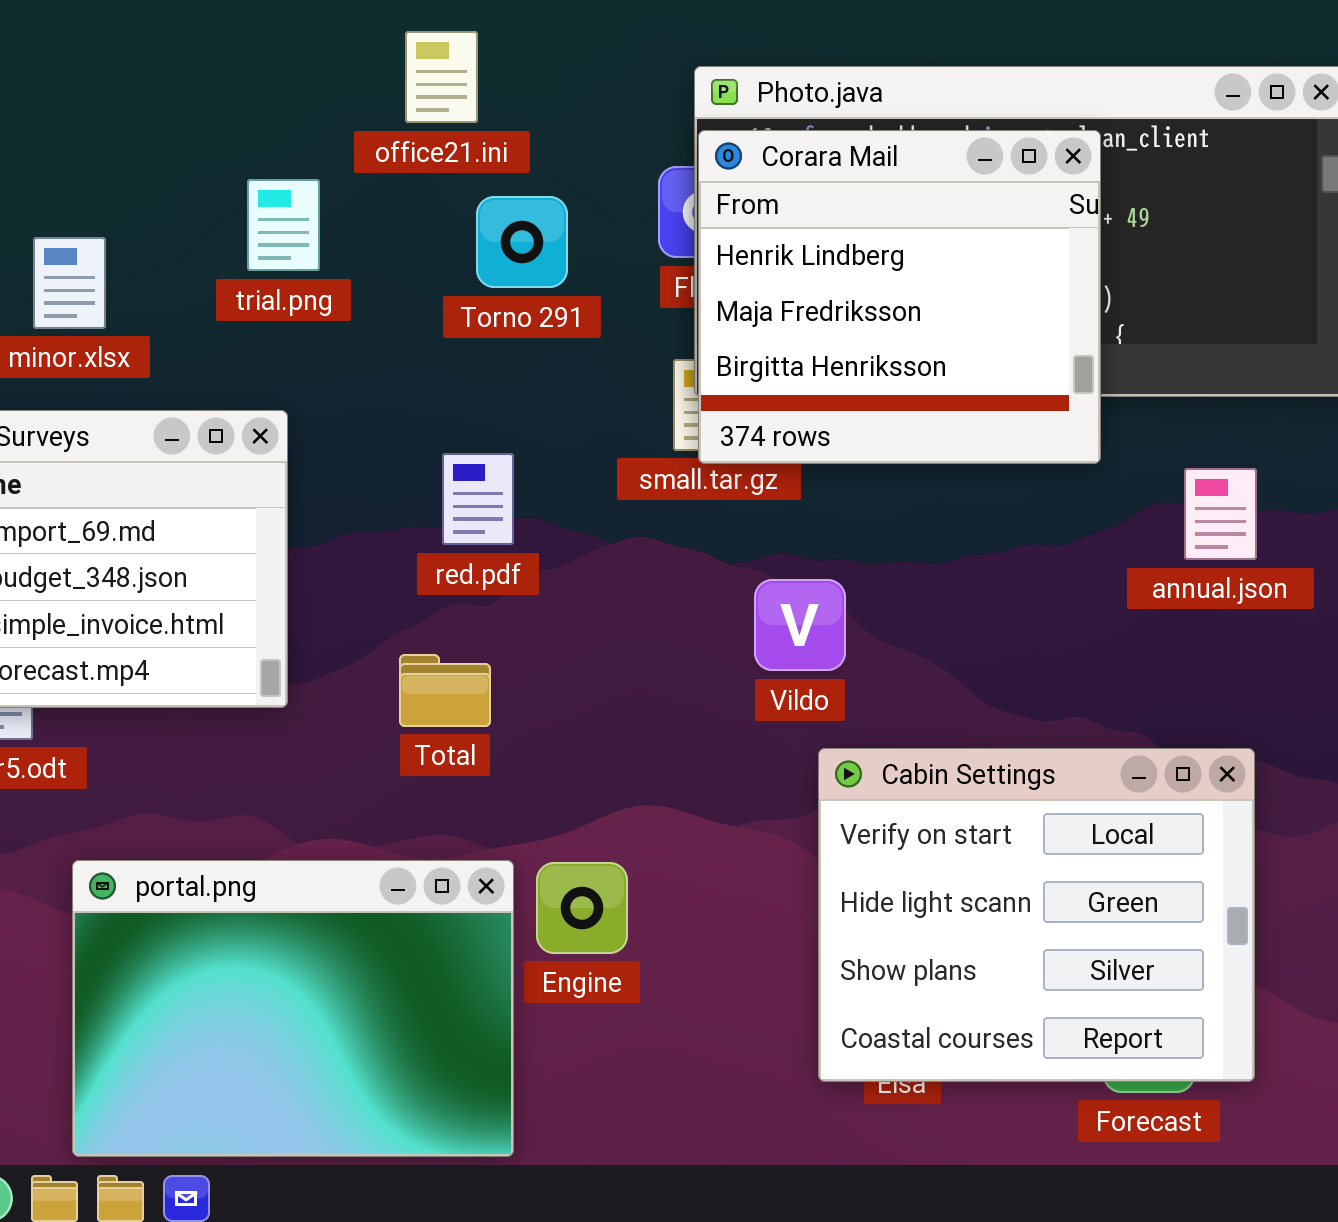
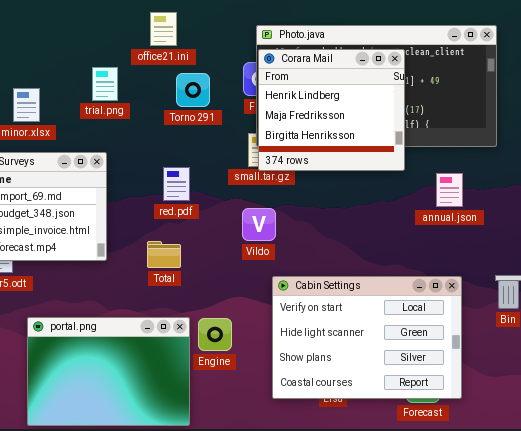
Vildo: [754,579,846,671] -> [242,208,276,241], moved
Cabin Settings: [818,748,1255,1082] -> [272,276,462,399], resized

